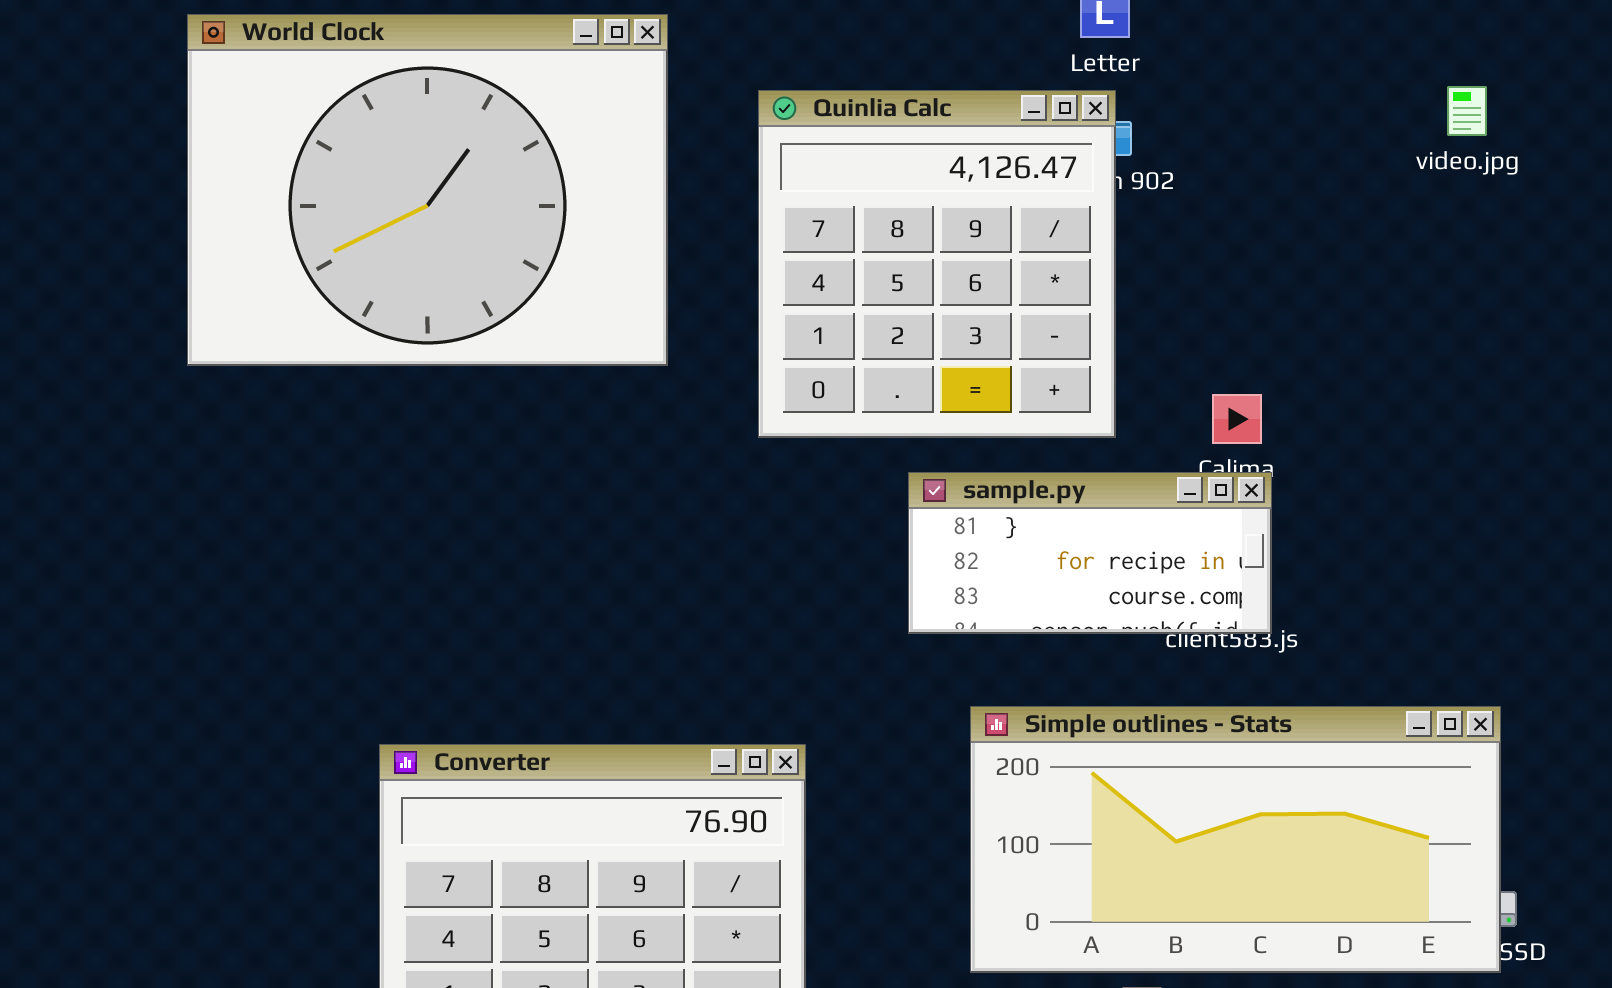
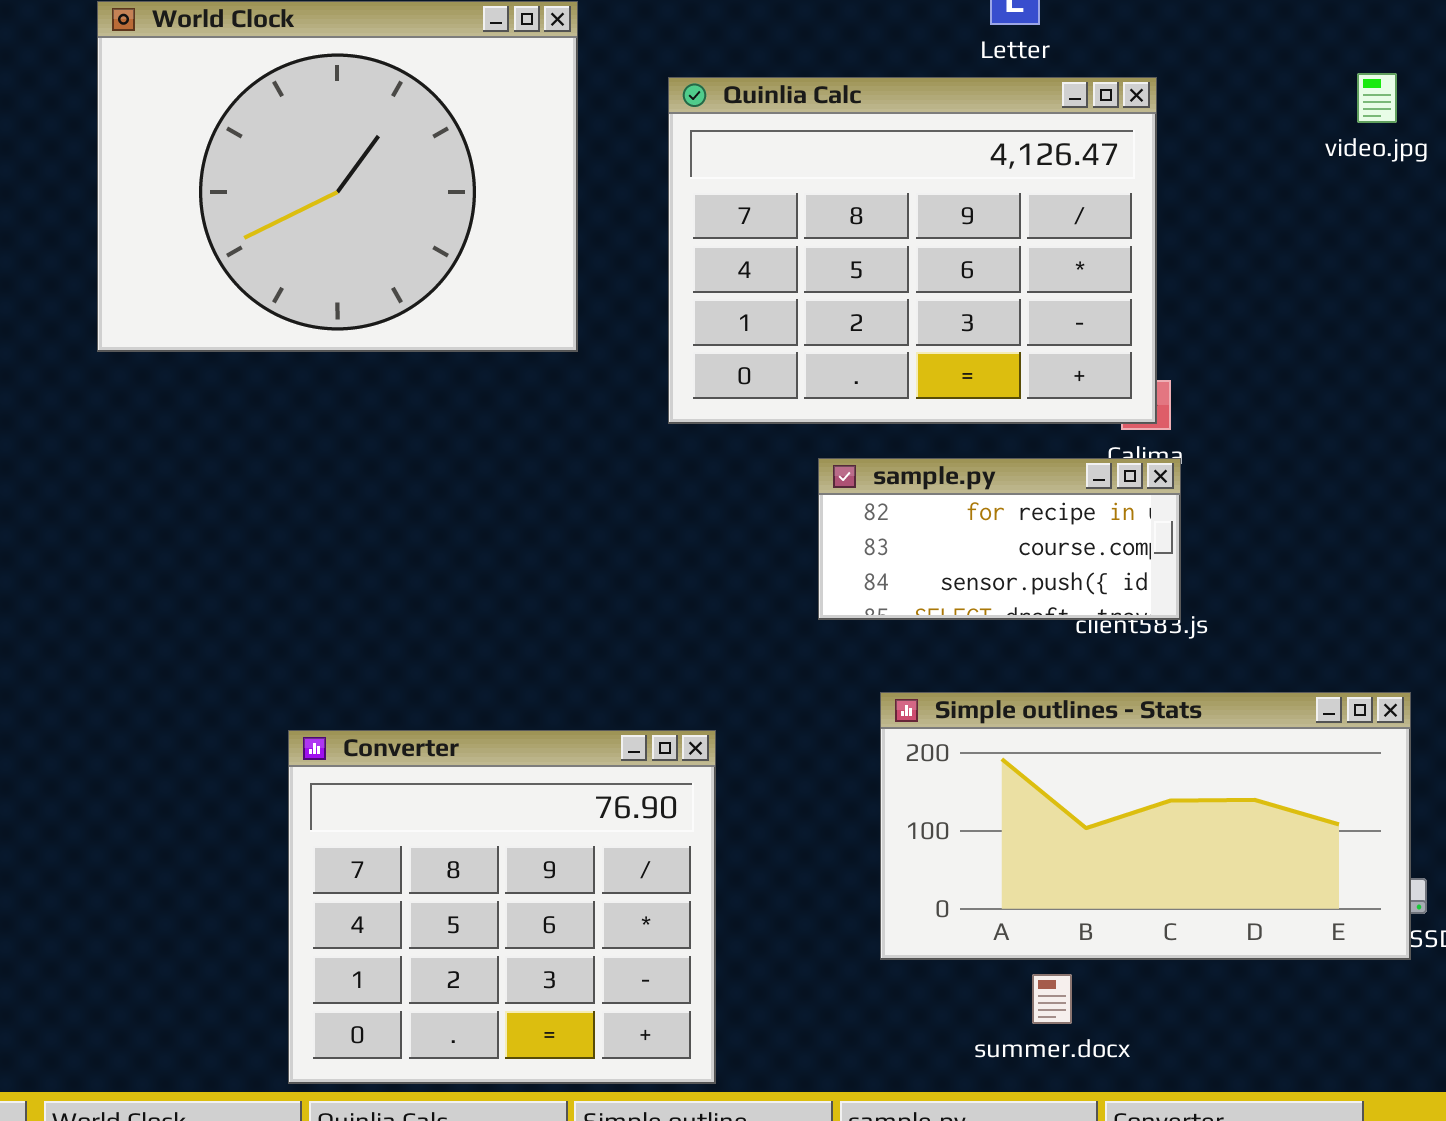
Quinlia Calc: [758,90,1116,438] -> [668,77,1157,424], resized
sample.py: [908,472,1272,634] -> [818,458,1181,620], scrolled down 1 row

